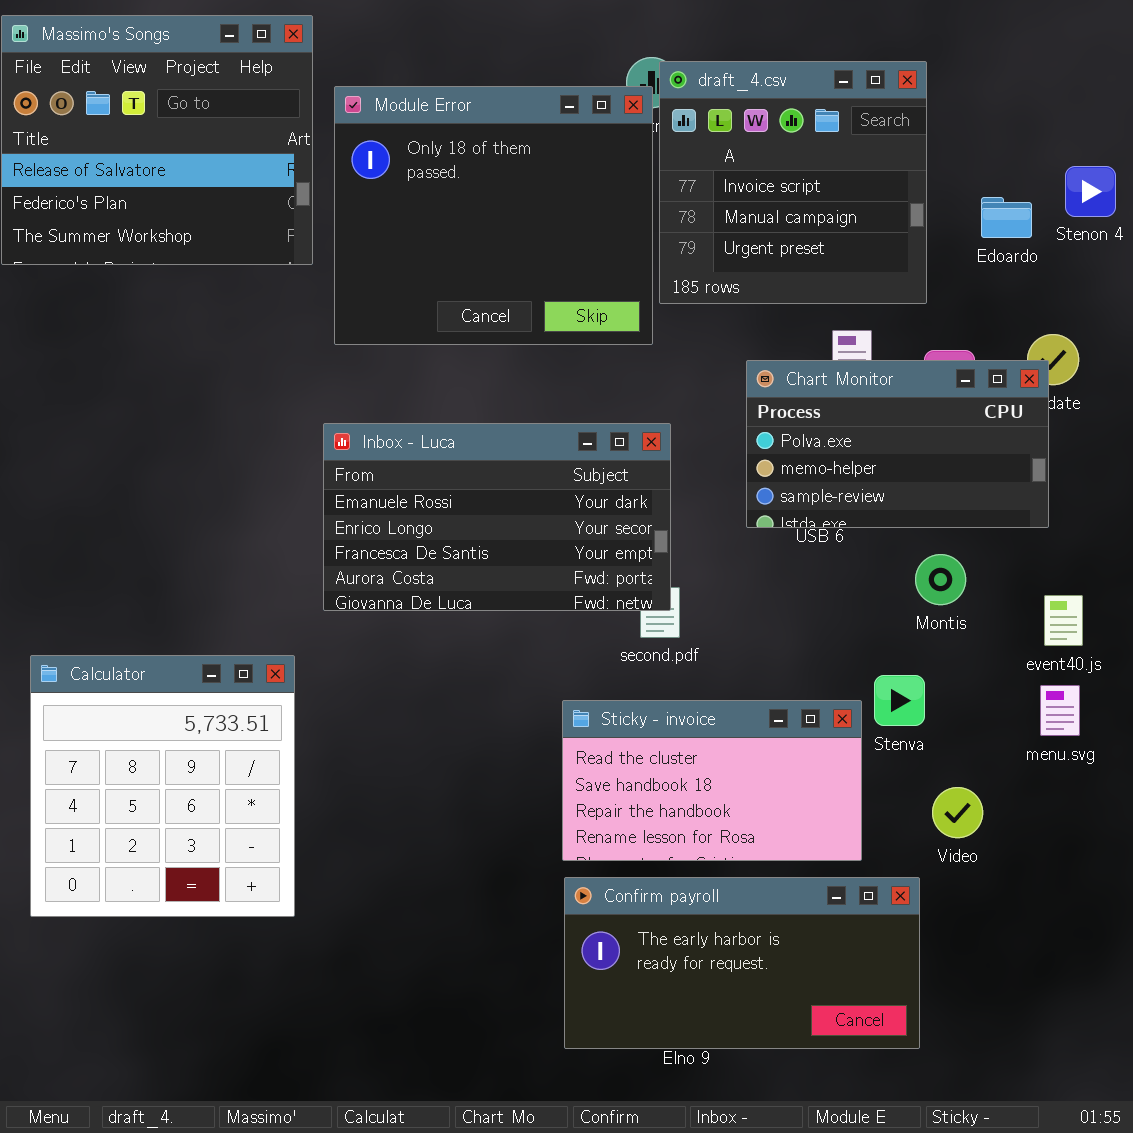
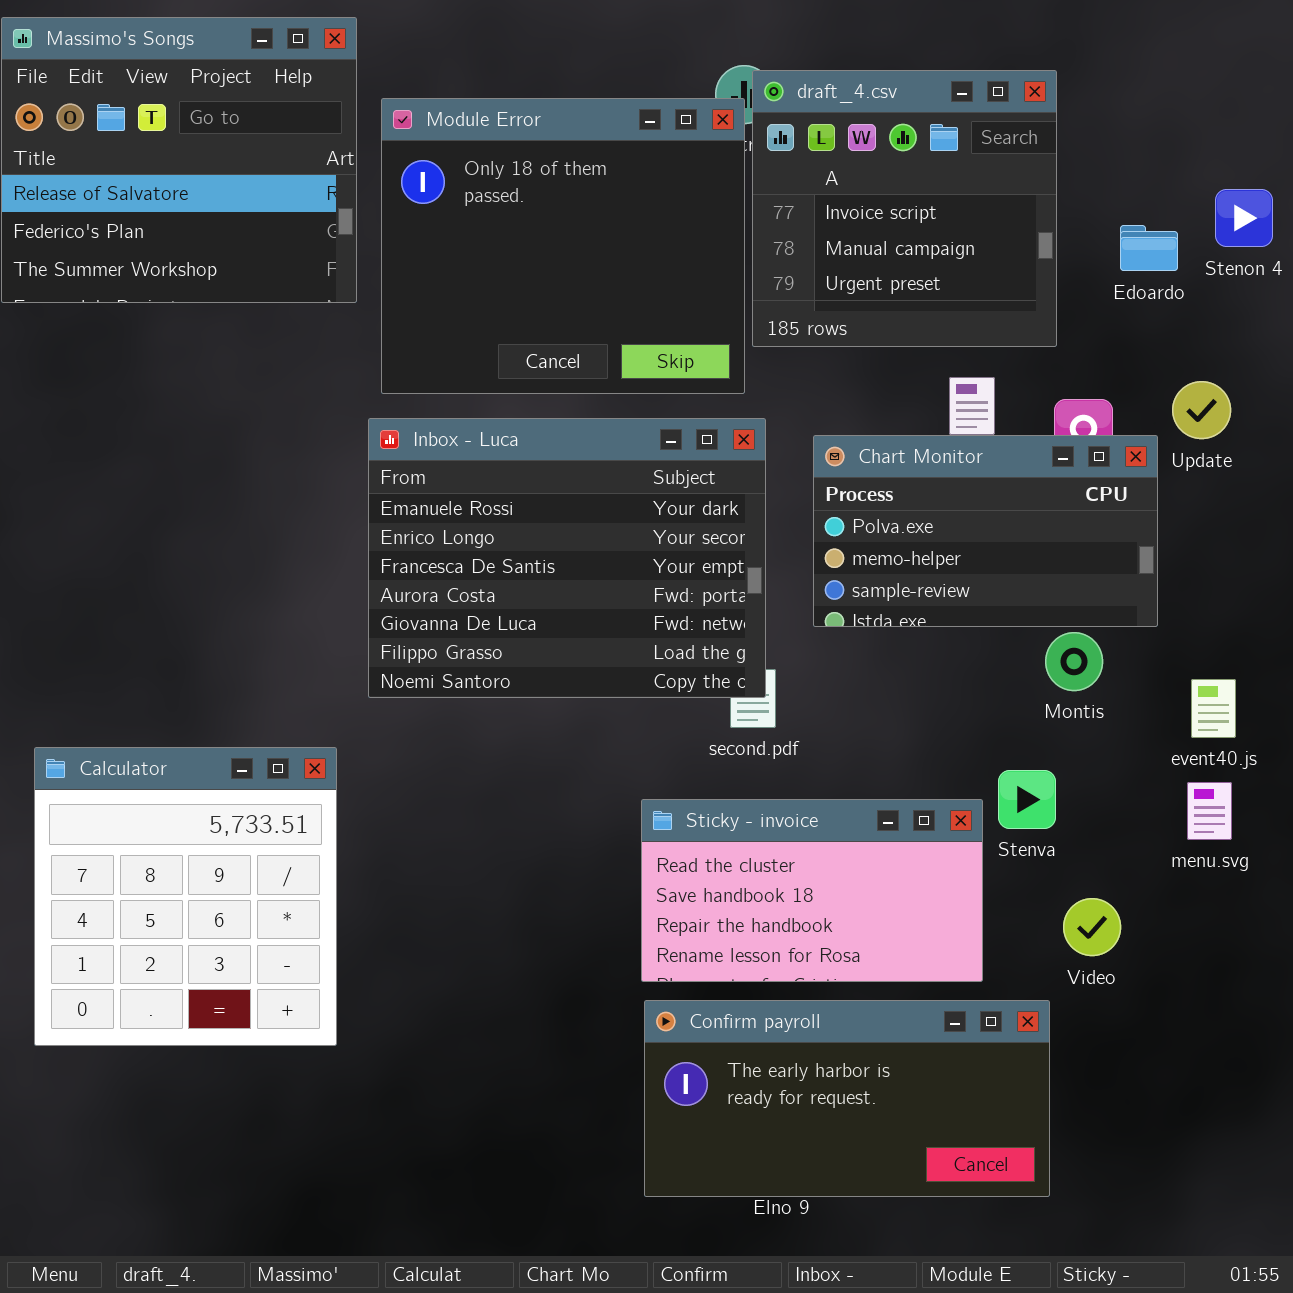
Chart Monitor: [746,360,1049,528] -> [813,435,1158,627], moved
Inbox - Luca: [323,423,671,611] -> [368,418,766,698], resized

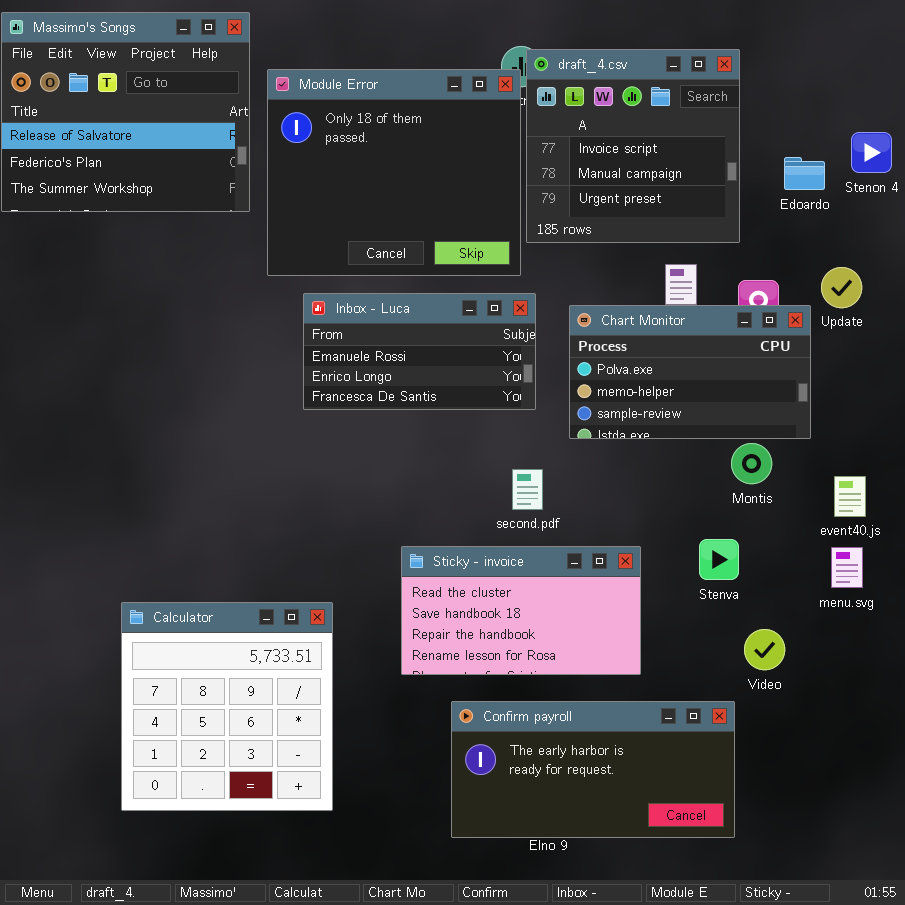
Inbox - Luca: [368,418,766,698] -> [303,293,536,410], resized
Calculator: [34,747,337,1046] -> [121,602,333,811], moved
Sticky - invoice: [641,799,983,982] -> [401,546,641,675], moved

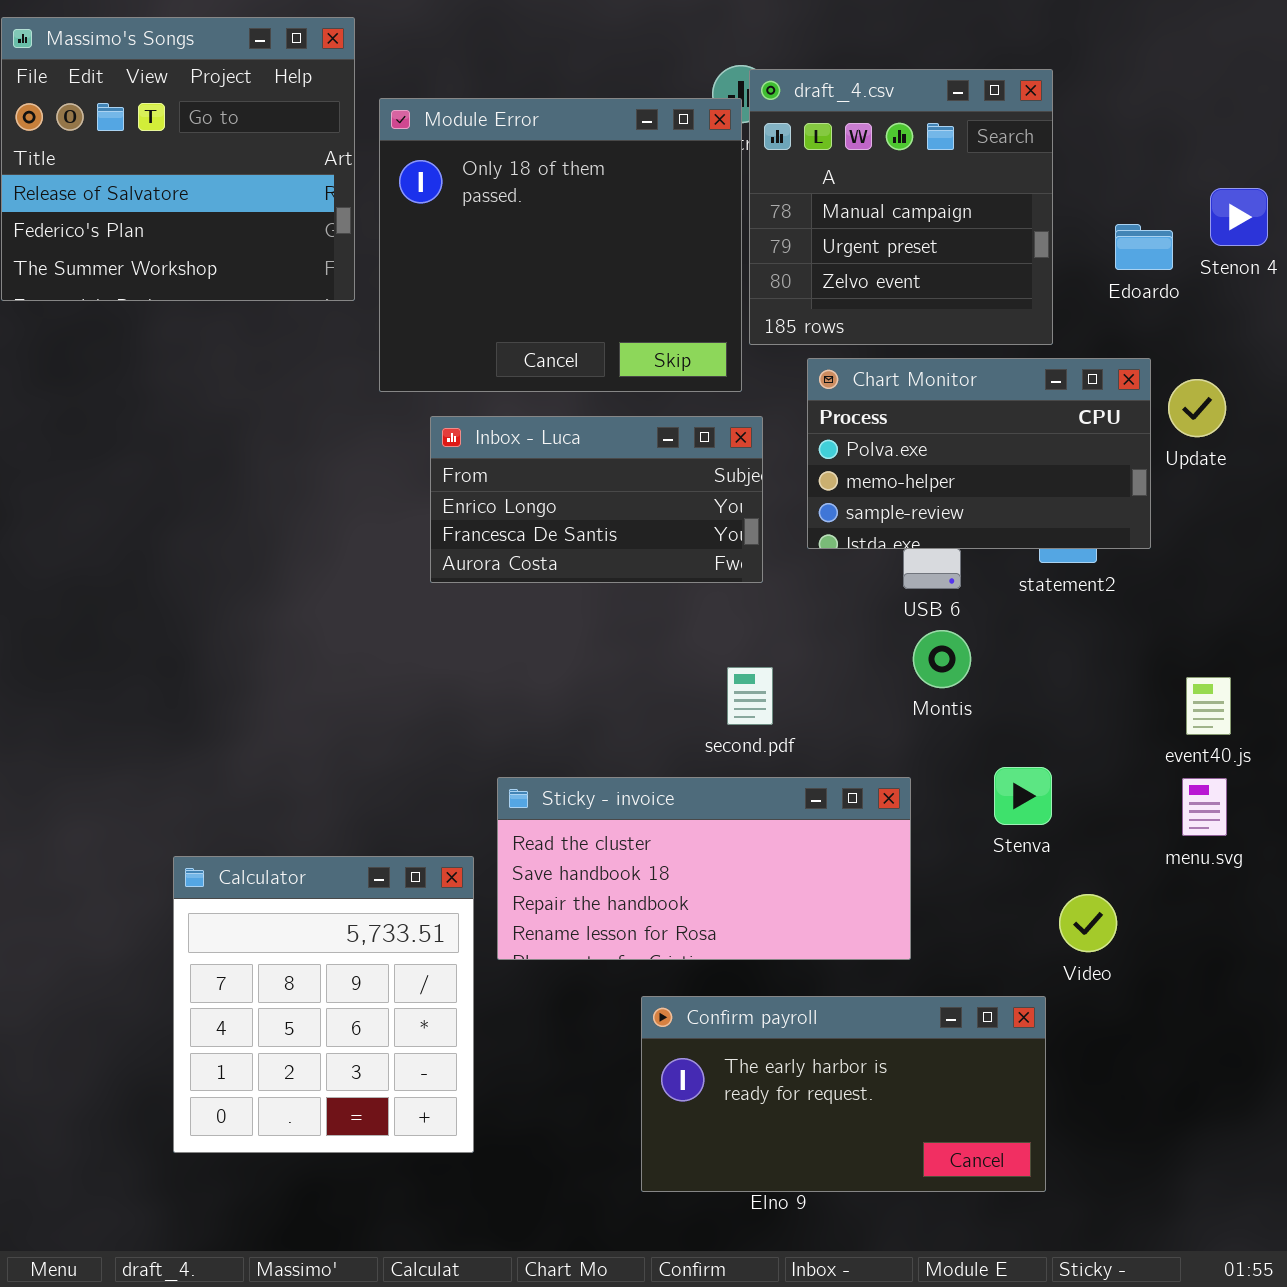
draft_4.csv: [526,49,740,243] -> [749,69,1053,345], scrolled down 1 row
Inbox - Luca: [303,293,536,410] -> [430,416,763,583], scrolled down 1 row
Chart Monitor: [569,305,811,439] -> [807,358,1151,549], moved
Montis: [731,443,772,484] -> [913,630,971,688], moved
Sticky - invoice: [401,546,641,675] -> [497,777,911,960], resized

